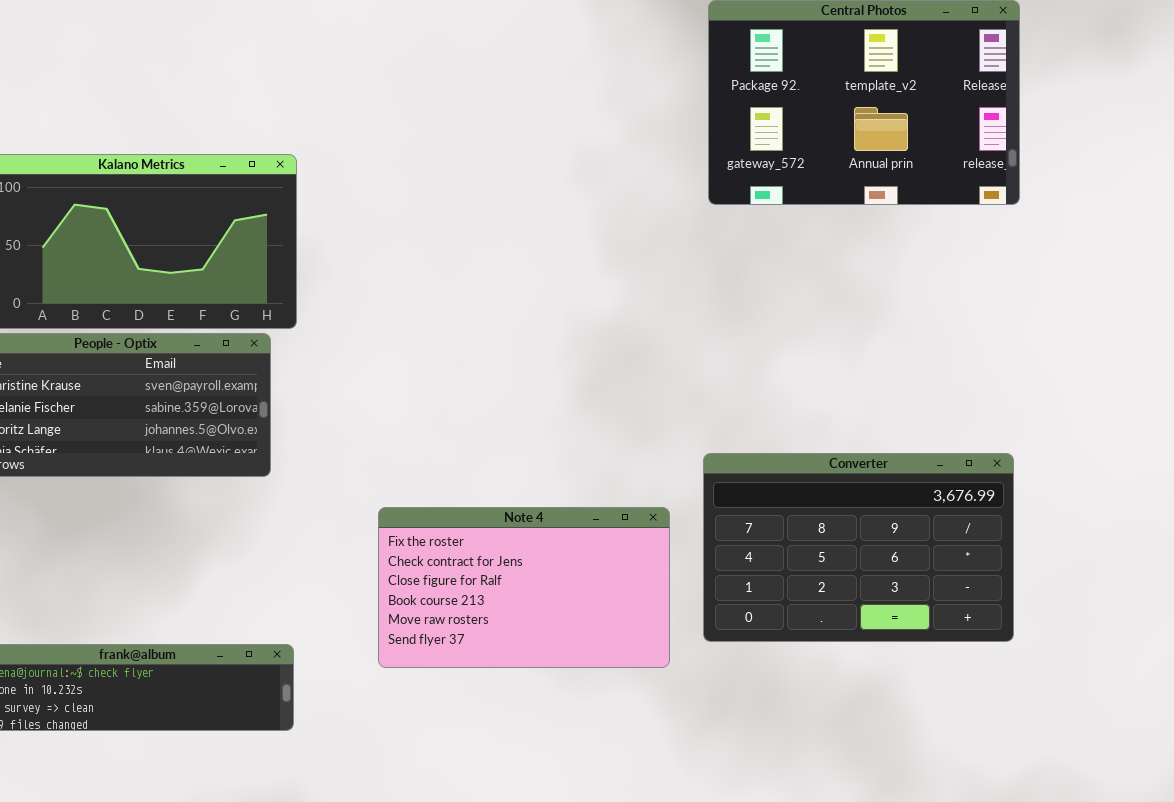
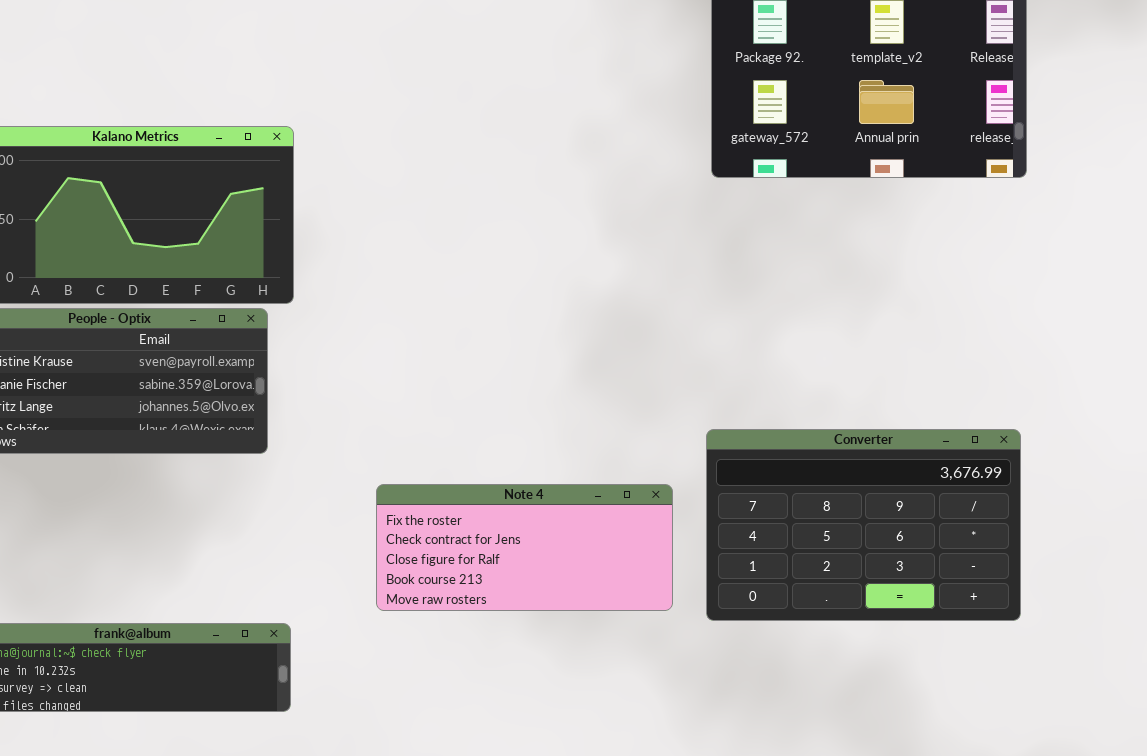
Note 4: [378,507,670,668] -> [376,484,673,611], resized

